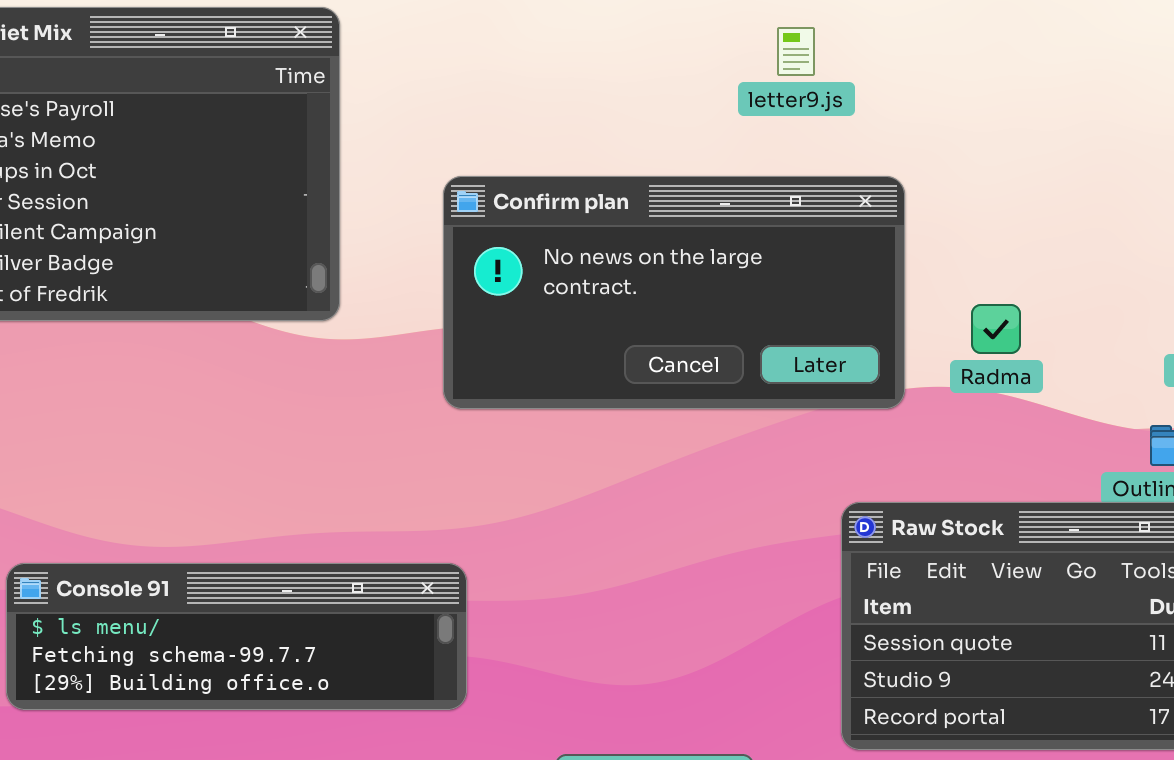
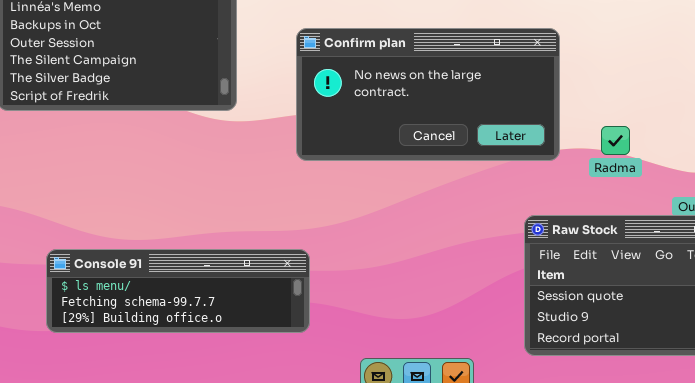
Radma: [971,304,1021,354] -> [601,126,630,155], moved

